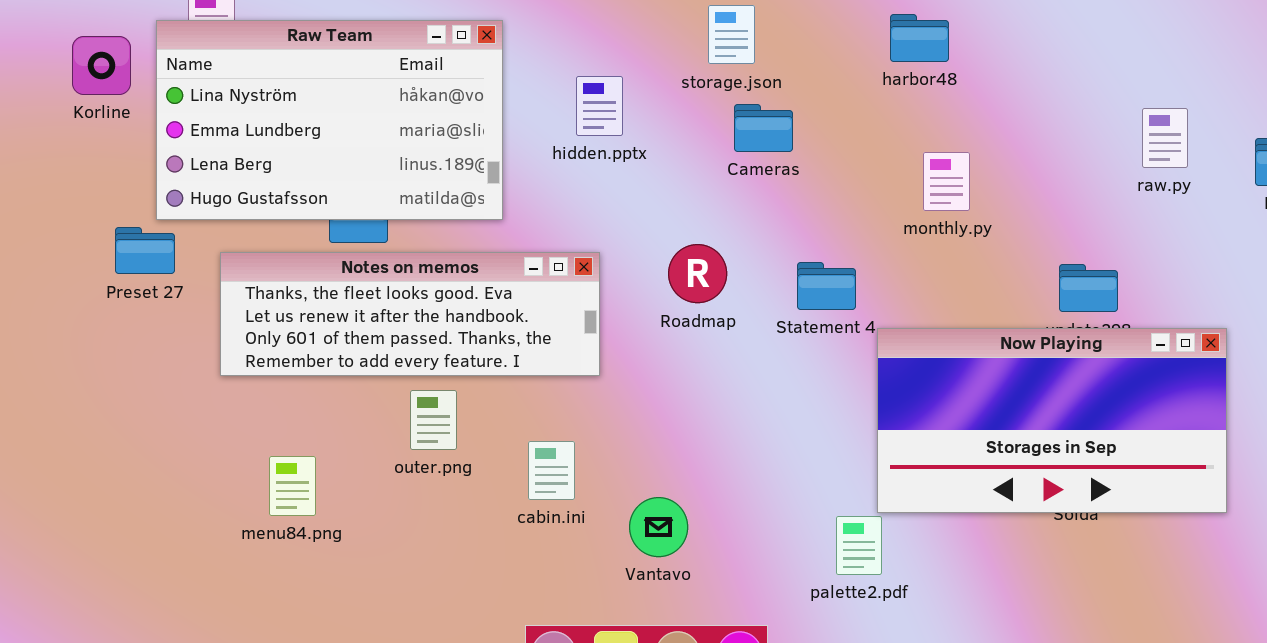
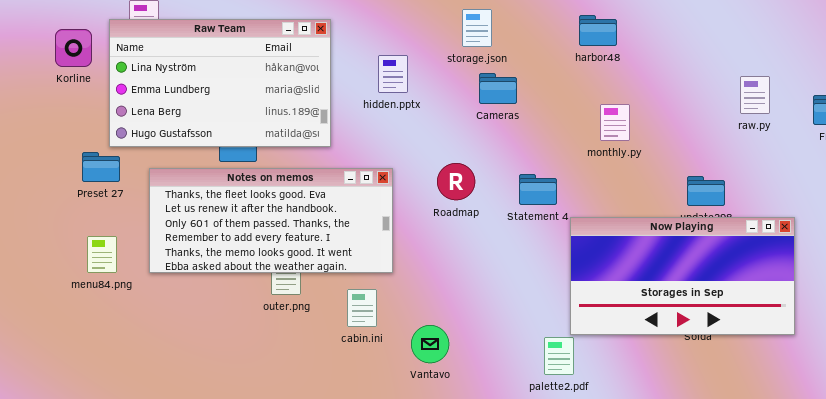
Notes on memos: [220,252,600,376] -> [149,168,393,273], resized
menu84.png: [269,456,316,516] -> [87,236,117,273], moved

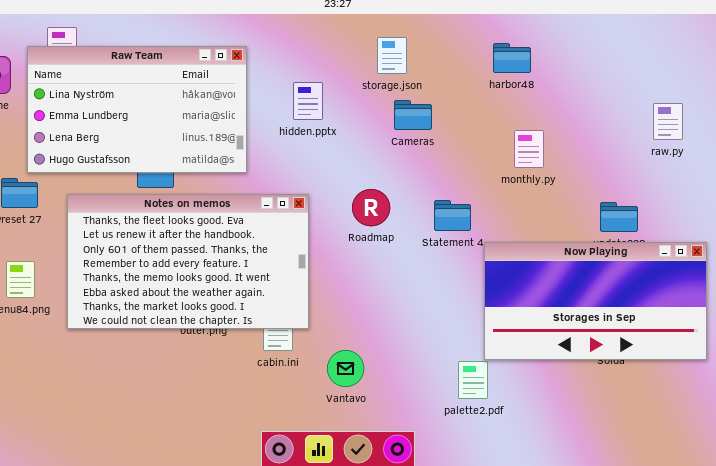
Notes on memos: [149,168,393,273] -> [67,194,309,329], resized

